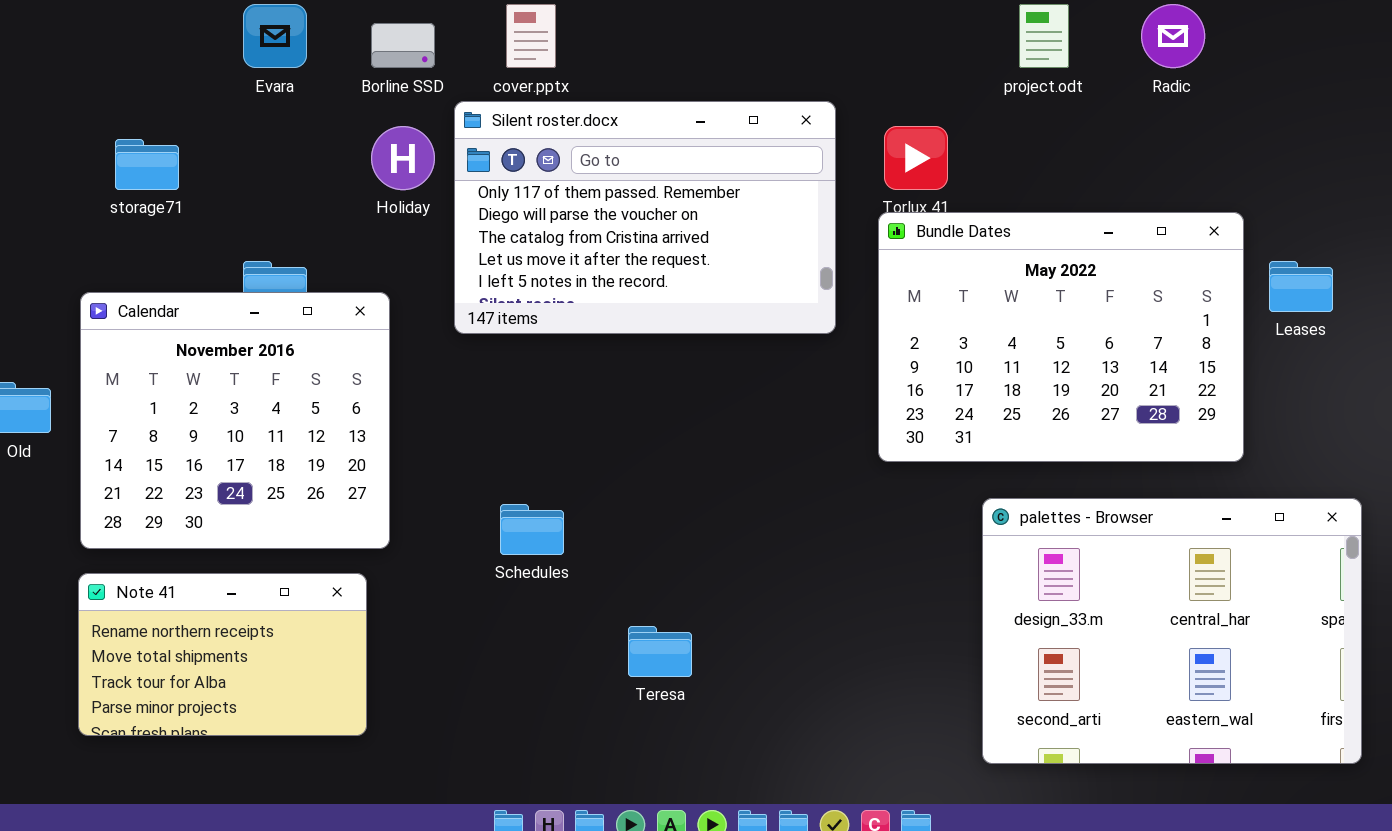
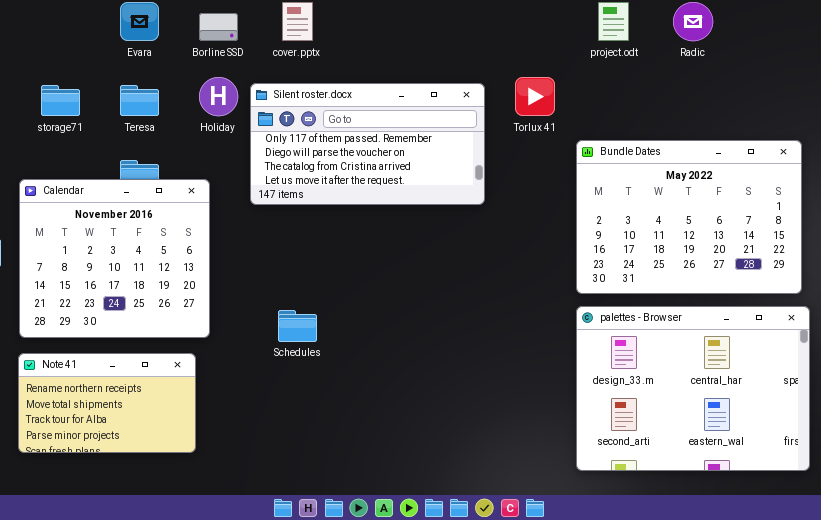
Silent roster.docx: [454,101,836,334] -> [250,83,485,205], resized
Bundle Dates: [878,212,1244,462] -> [576,140,802,294], moved
Teresa: [628,626,692,677] -> [120,85,159,116], moved

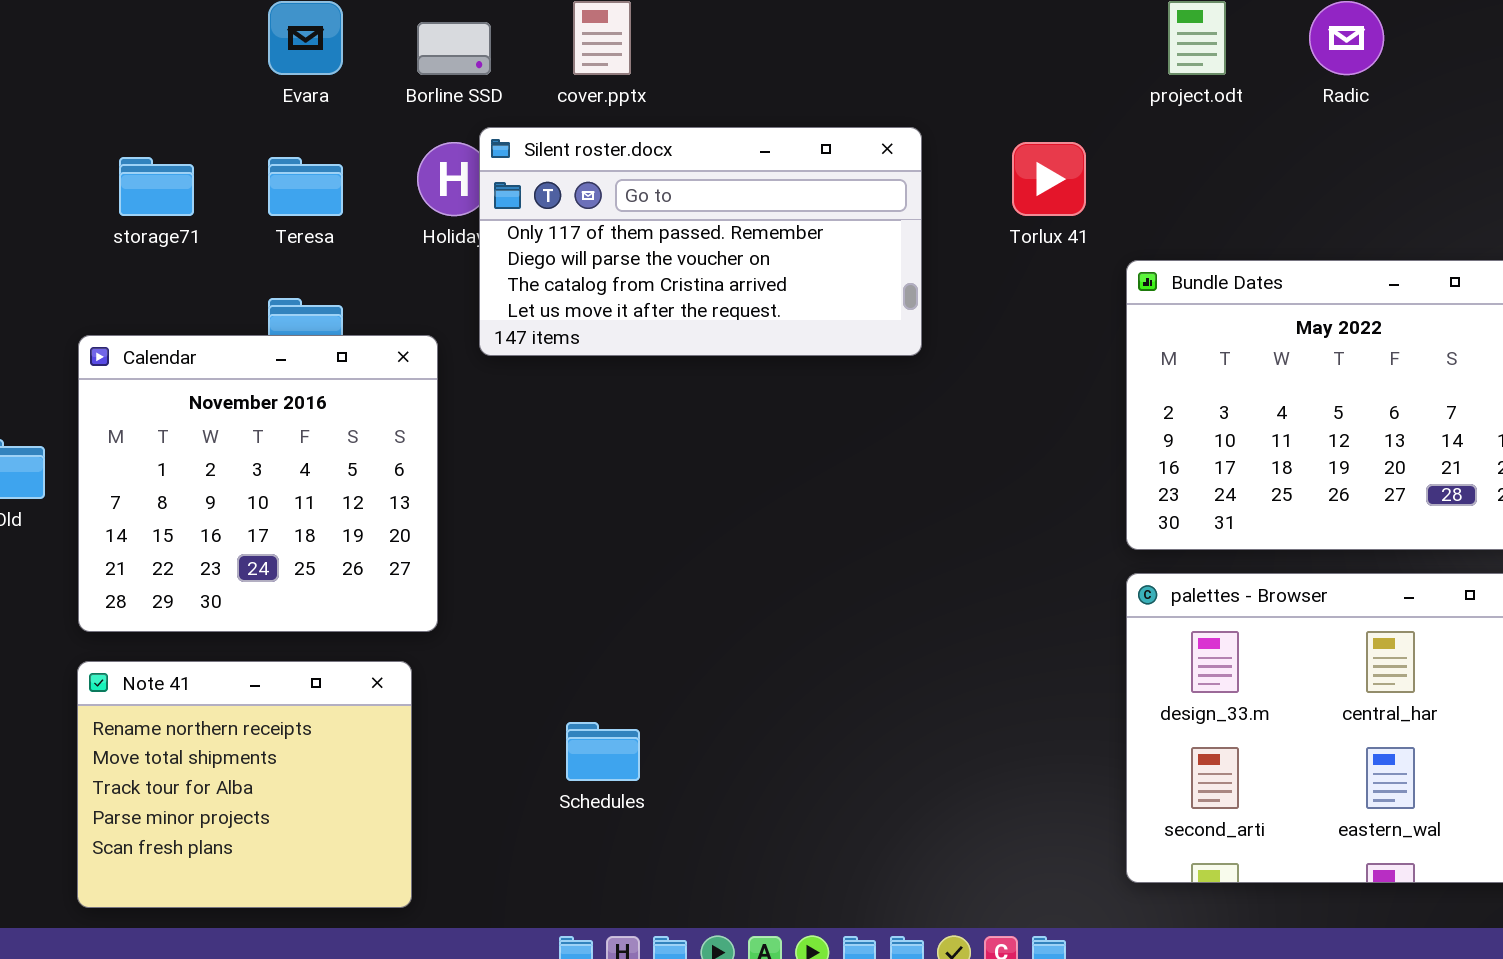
Silent roster.docx: [250,83,485,205] -> [479,127,922,356], moved
Schedules: [278,310,317,342] -> [566,722,640,781], moved
Note 41: [18,353,196,453] -> [77,661,412,908], resized

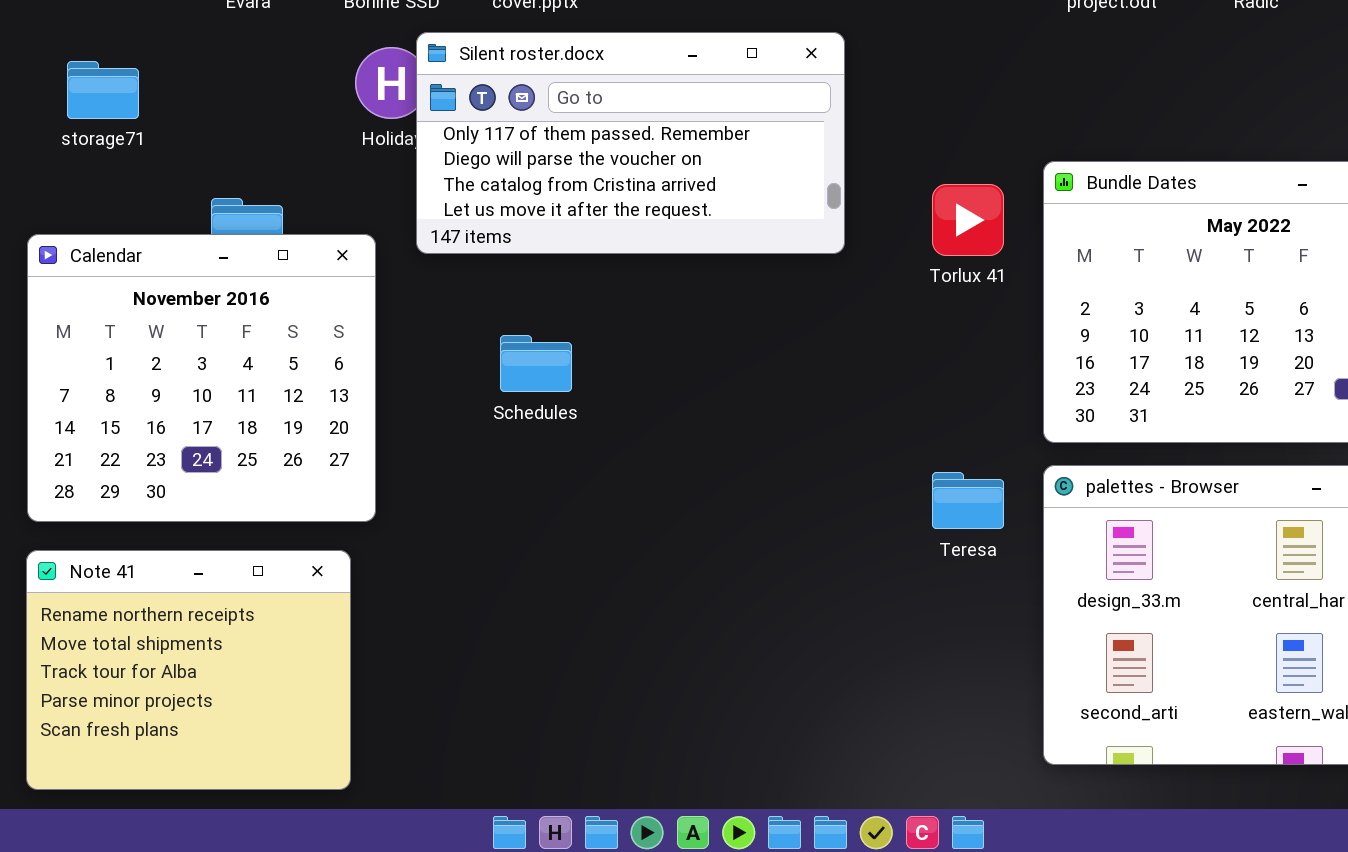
Torlux 41: [1012,142,1086,216] -> [932,184,1004,256], moved
Teresa: [268,157,343,216] -> [932,472,1004,529], moved
Schedules: [566,722,640,781] -> [500,335,572,392], moved

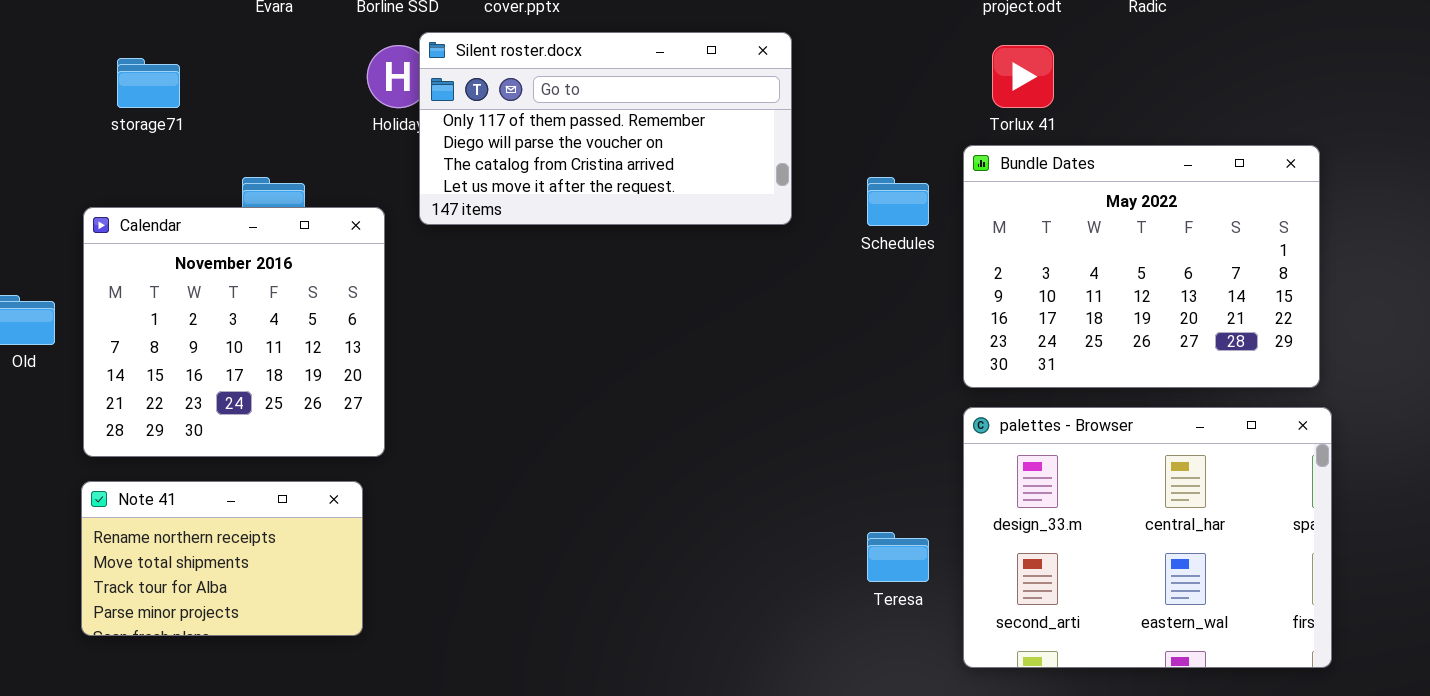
Torlux 41: [932,184,1004,256] -> [992,45,1054,108], moved
Schedules: [500,335,572,392] -> [867,177,929,226], moved
Teresa: [932,472,1004,529] -> [867,532,929,582], moved
Note 41: [26,550,351,790] -> [81,481,363,636], resized

